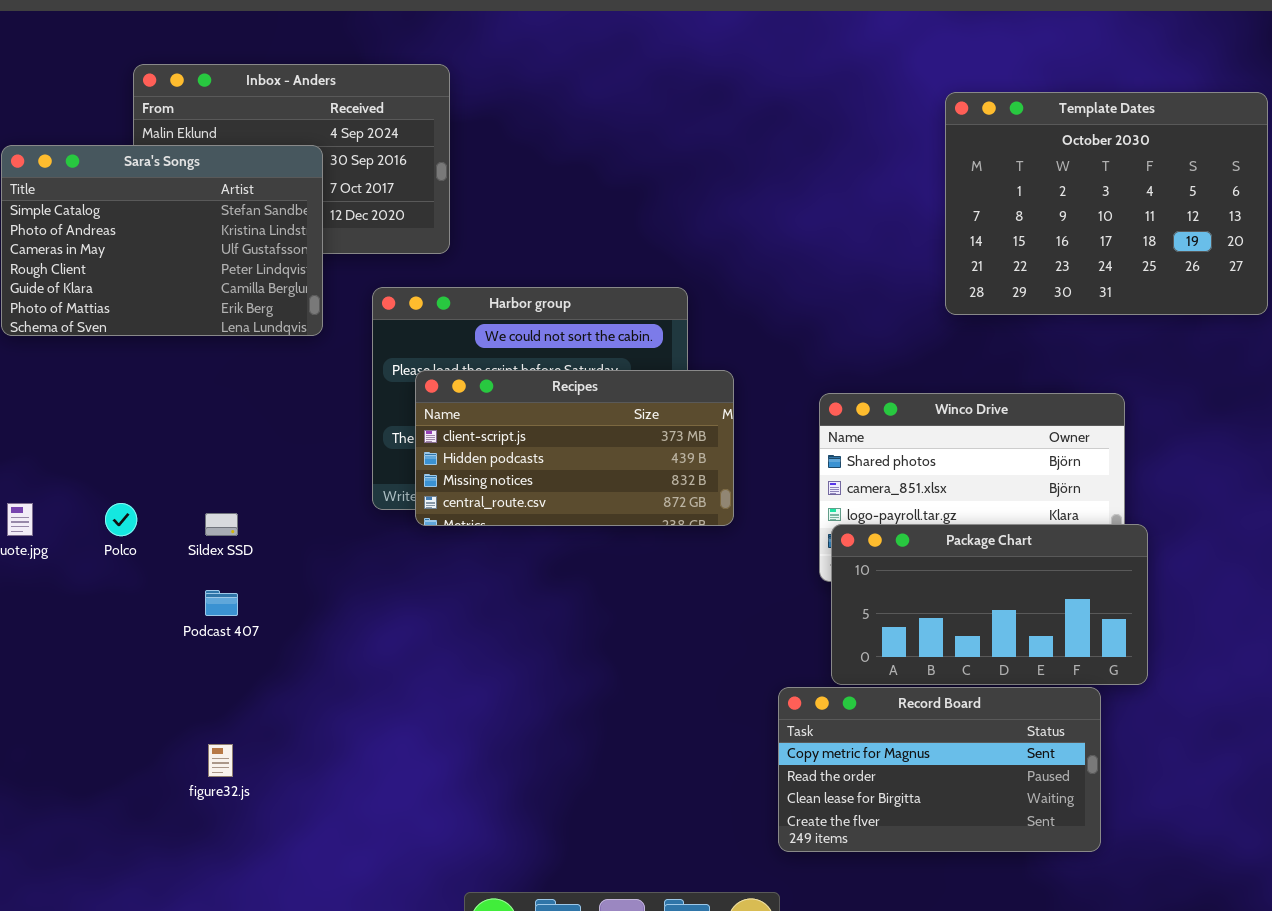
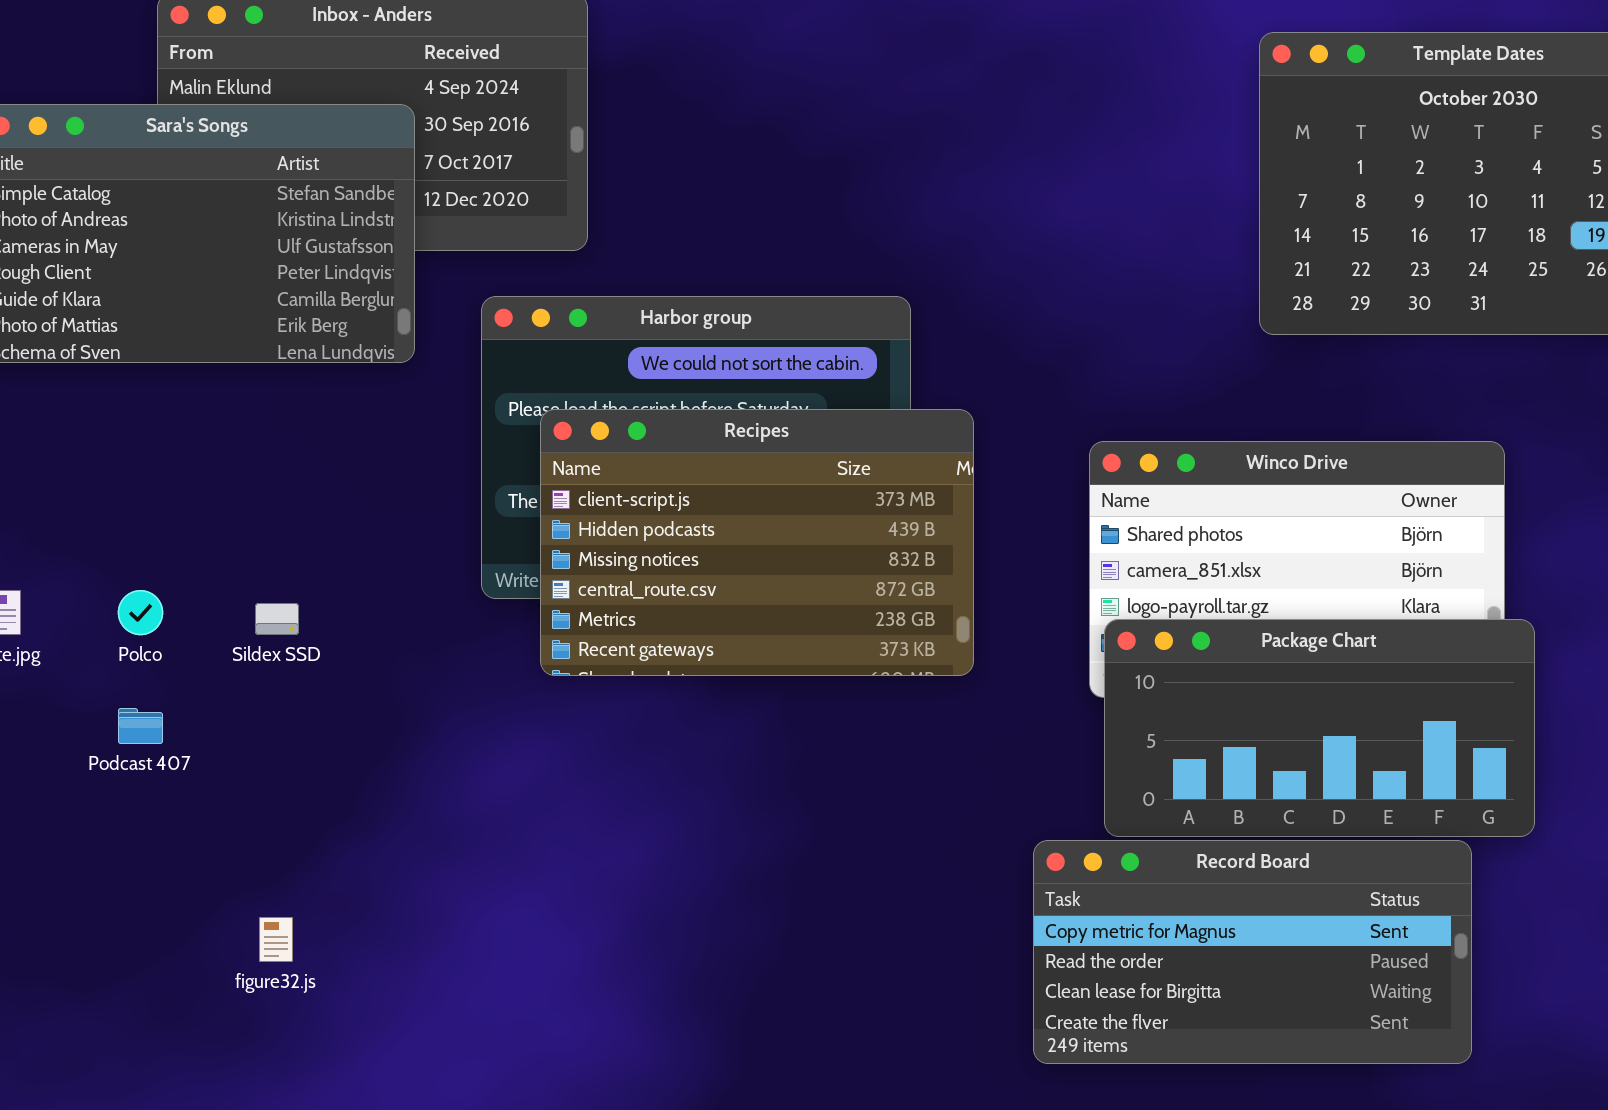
Recipes: [415,370,734,526] -> [540,409,974,676], resized
Podcast 407: [205,590,238,616] -> [118,708,163,744], moved

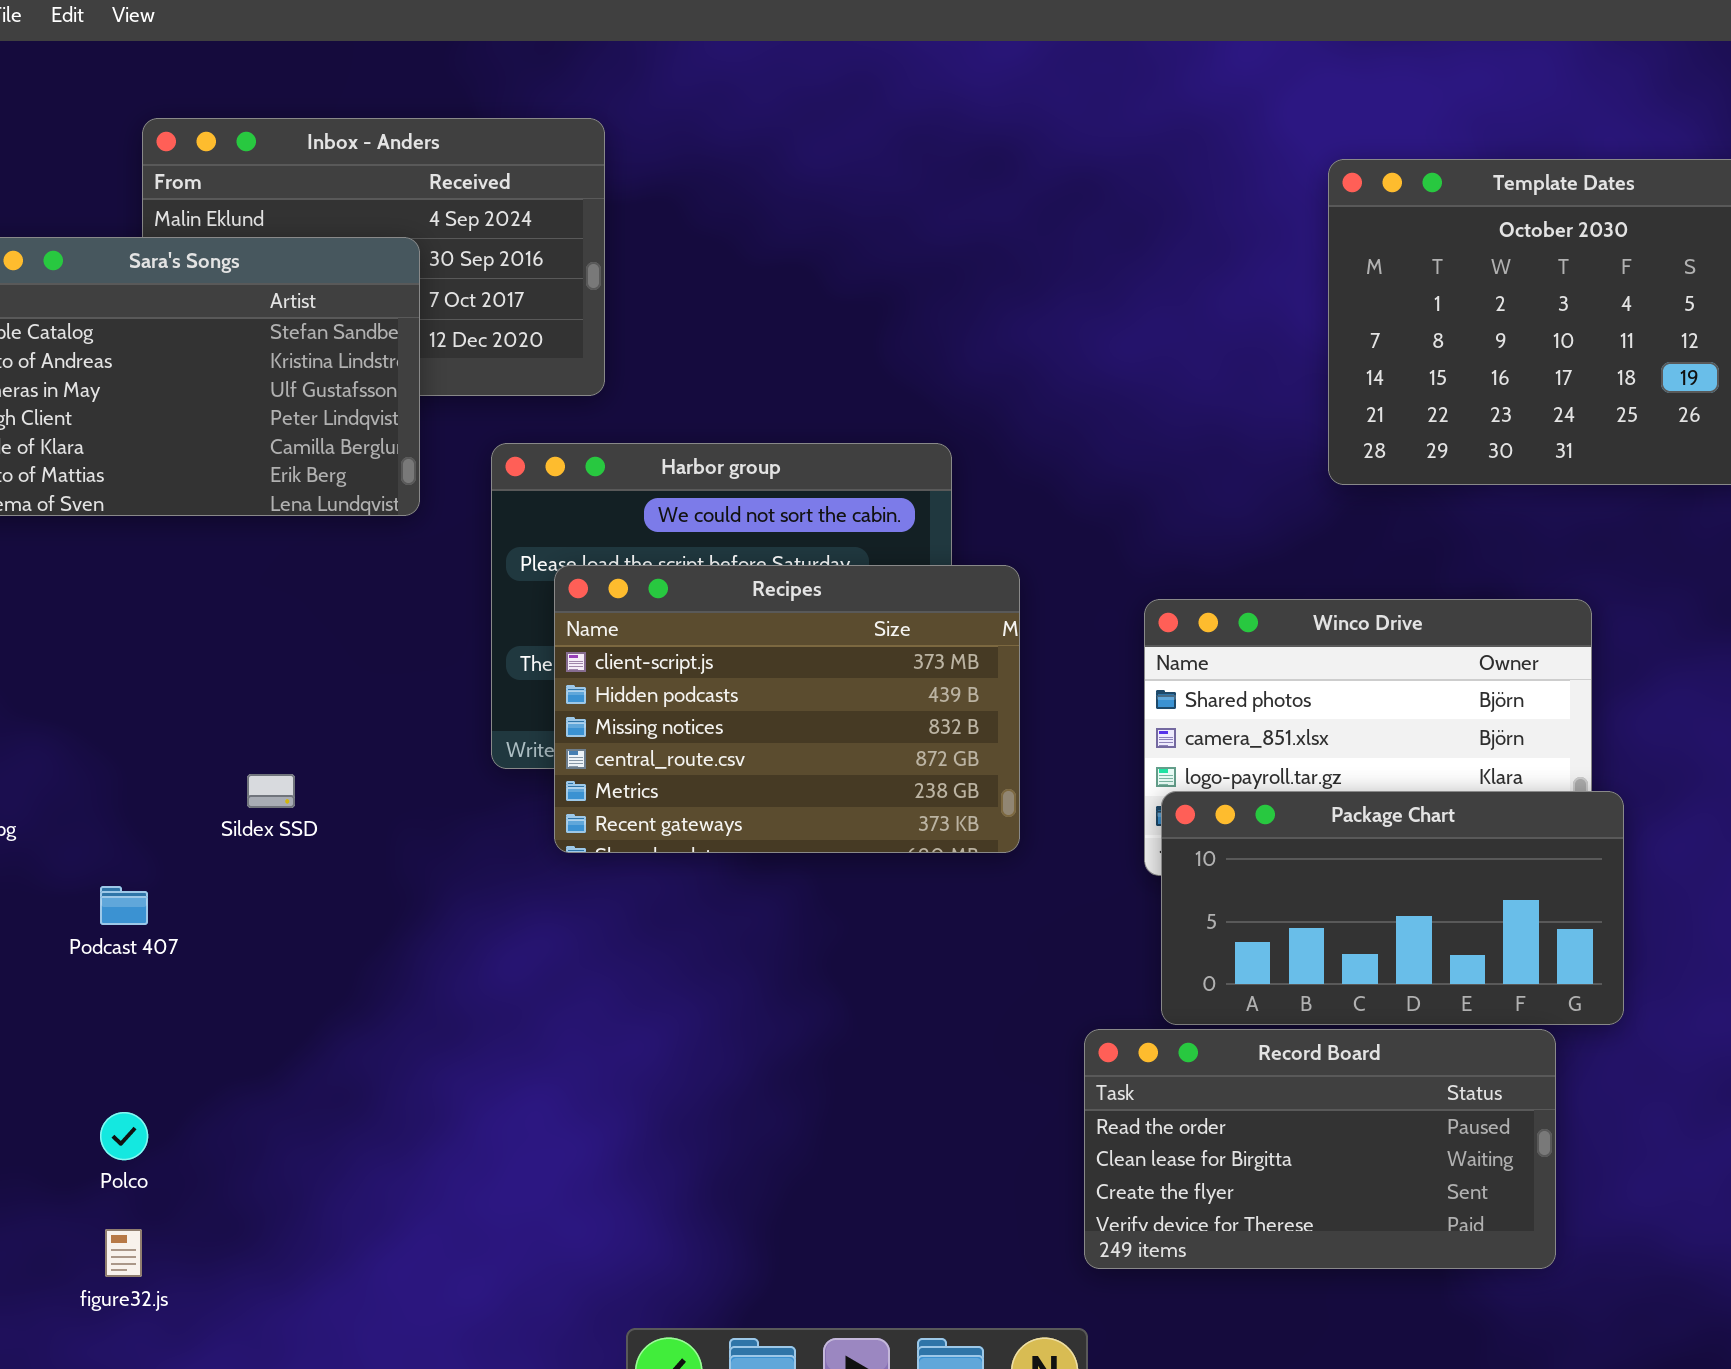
Polco: [118,590,163,635] -> [100,1112,148,1160], moved
Record Board: [1033,840,1472,1064] -> [1084,1029,1556,1269], scrolled down 1 row
figure32.js: [259,917,293,962] -> [105,1229,142,1277], moved

